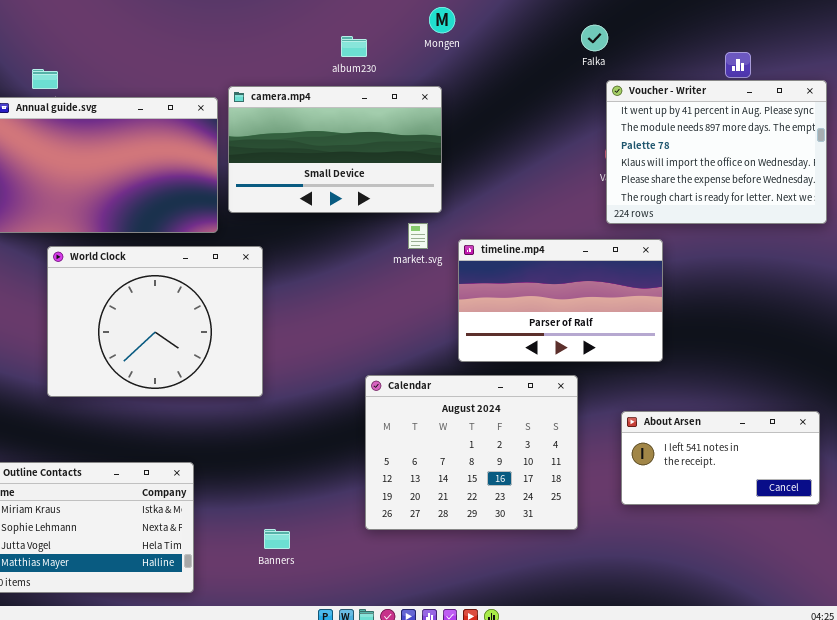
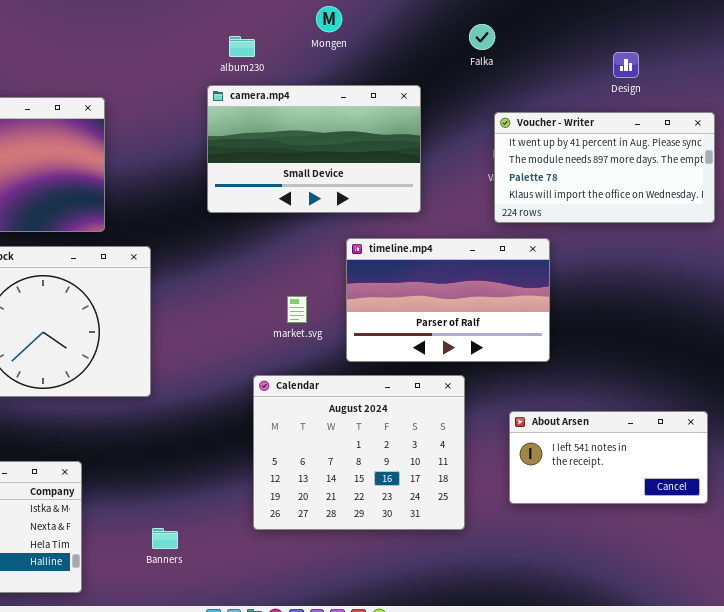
Voucher - Writer: [606,80,827,224] -> [494,112,715,223], resized
camera.mp4: [228,86,442,213] -> [207,85,421,213], moved
market.svg: [408,223,428,249] -> [287,296,307,323], moved

